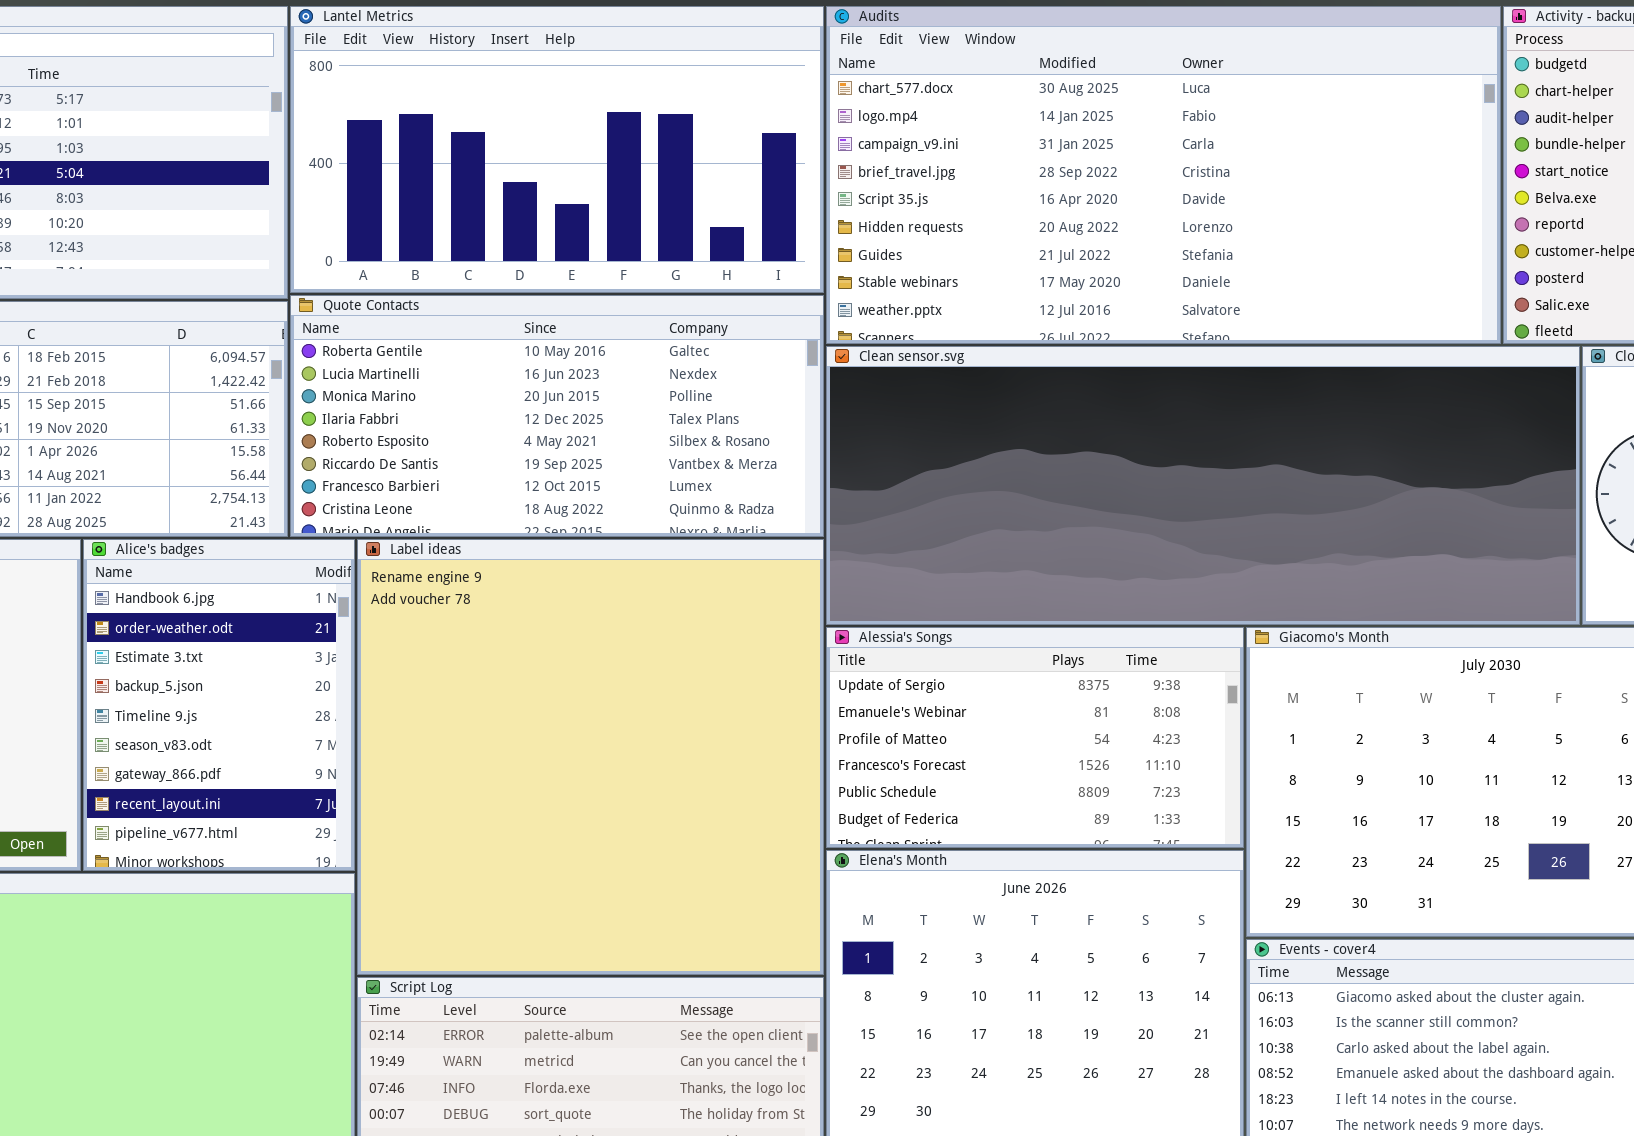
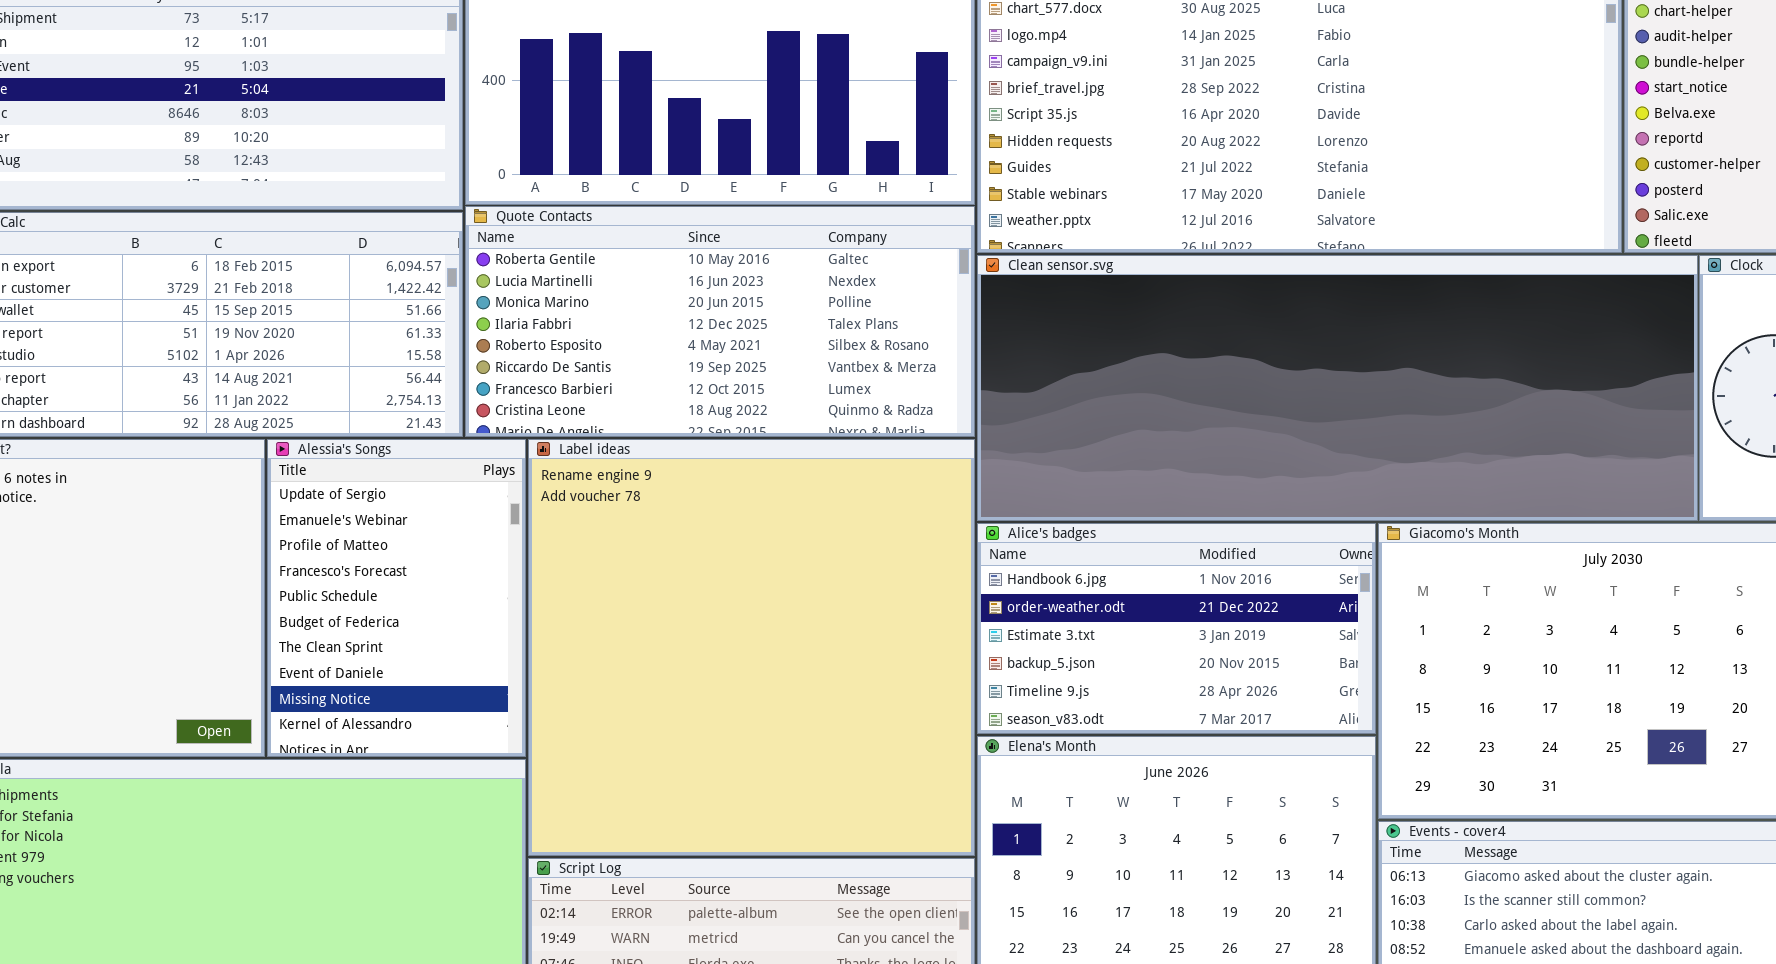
Alice's badges: [83,539,355,871] -> [977,523,1376,734], moved, resized
Alessia's Songs: [826,627,1244,848] -> [267,439,526,757], moved, resized

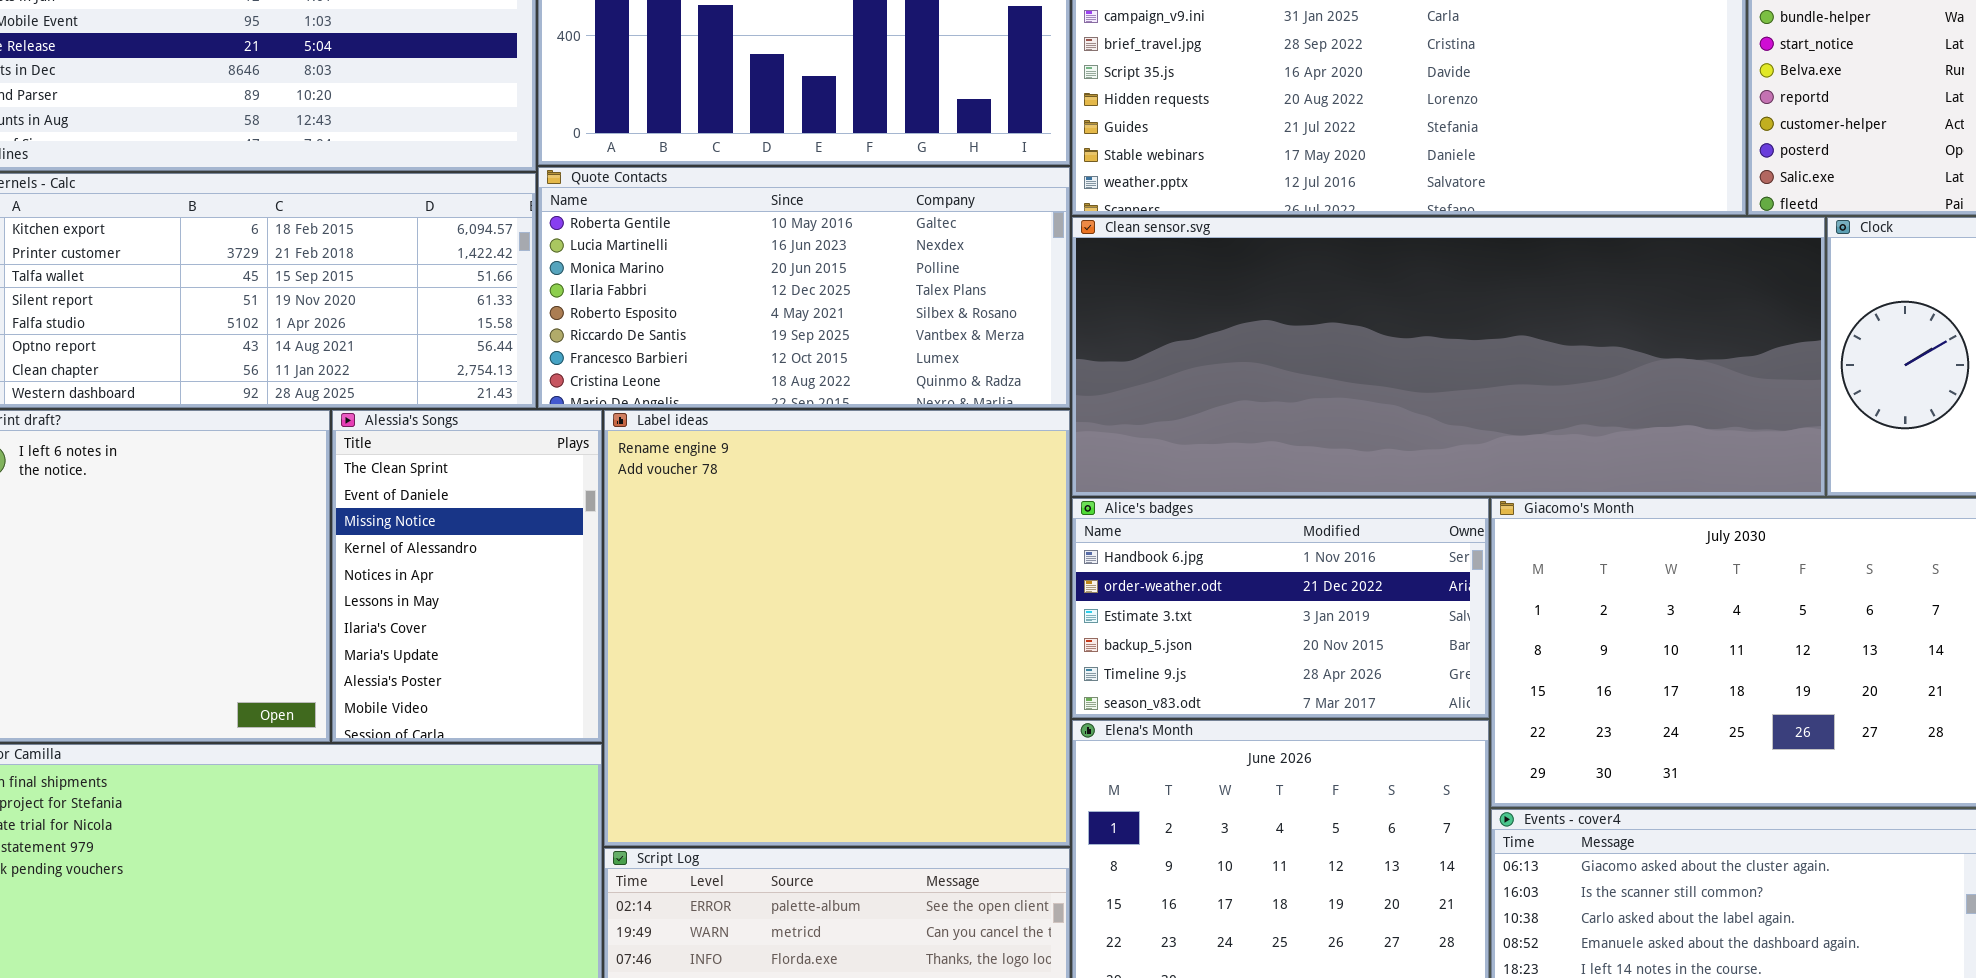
Alessia's Songs: [267,439,526,757] -> [332,410,602,742], scrolled down 6 rows

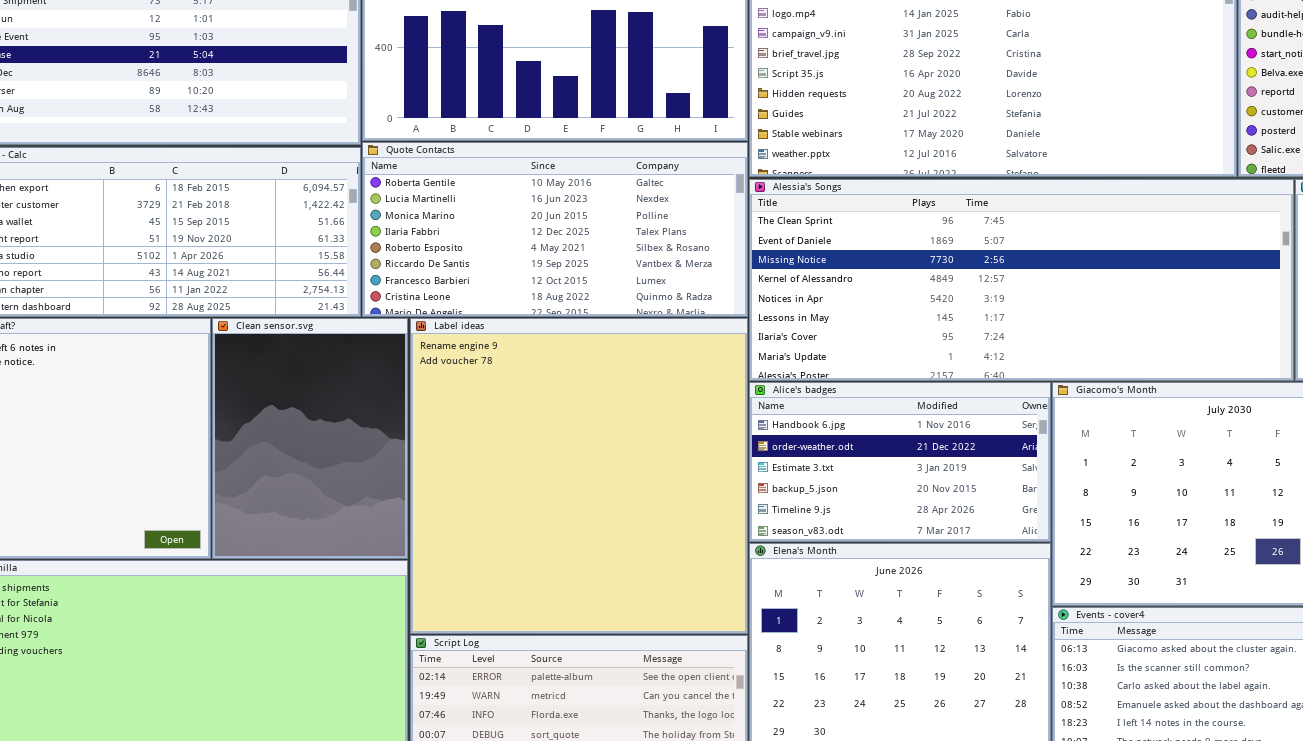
Clean sensor.svg: [1072,217,1825,496] -> [212,318,408,559], moved, resized
Alessia's Songs: [332,410,602,742] -> [749,179,1294,381], moved, resized

